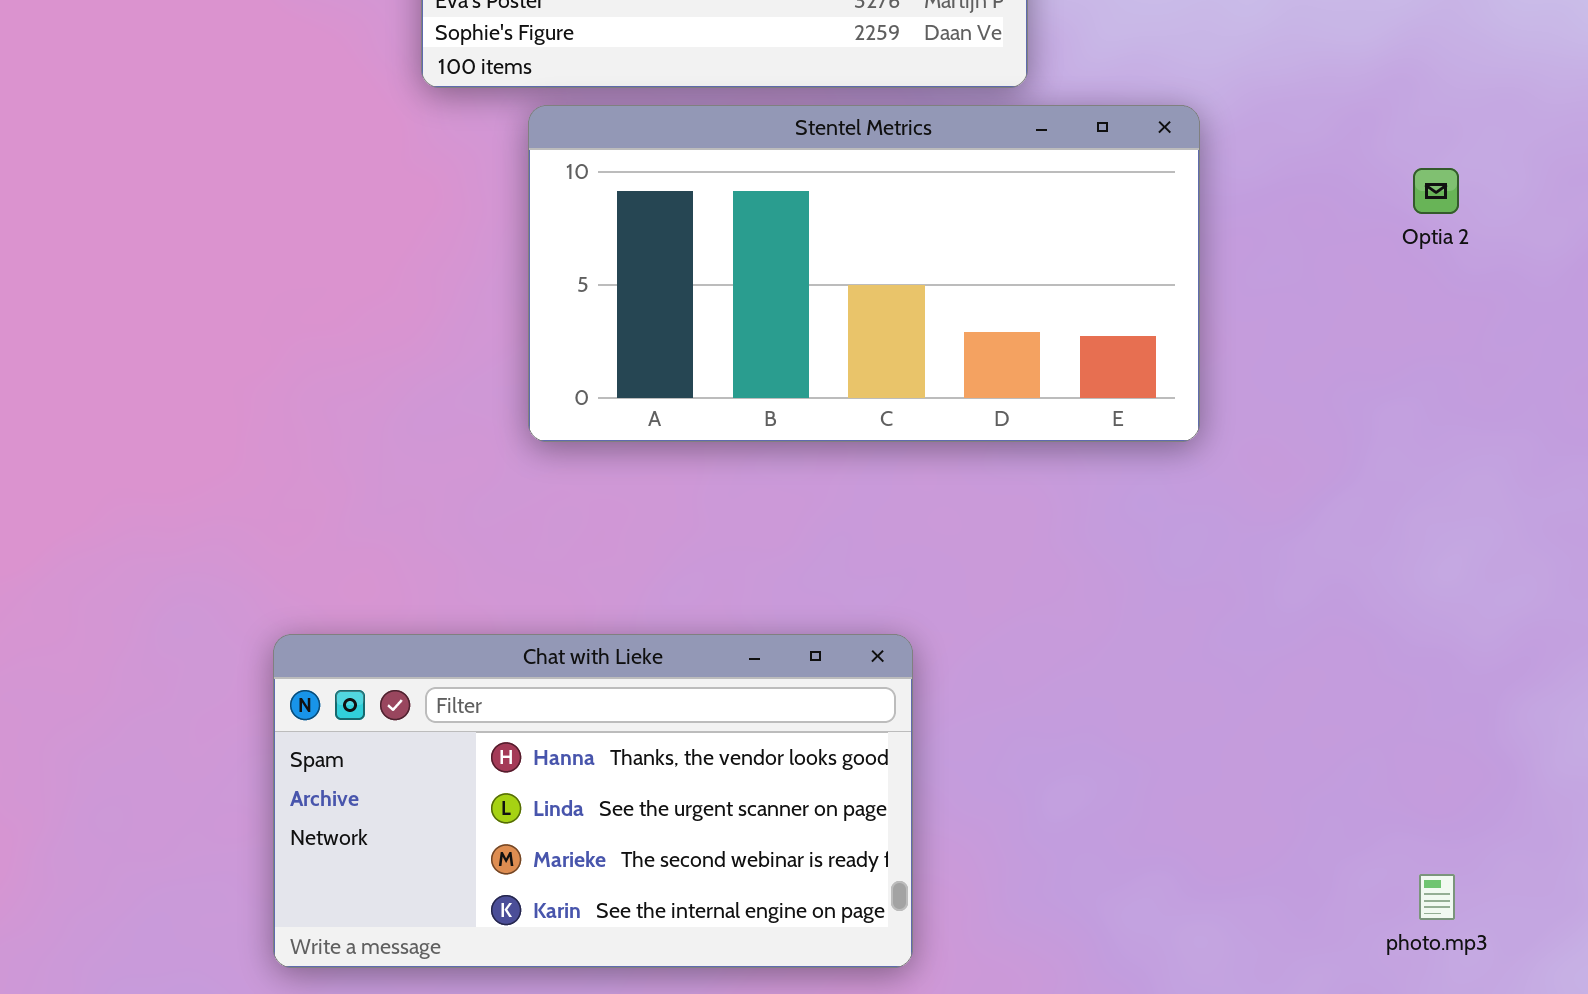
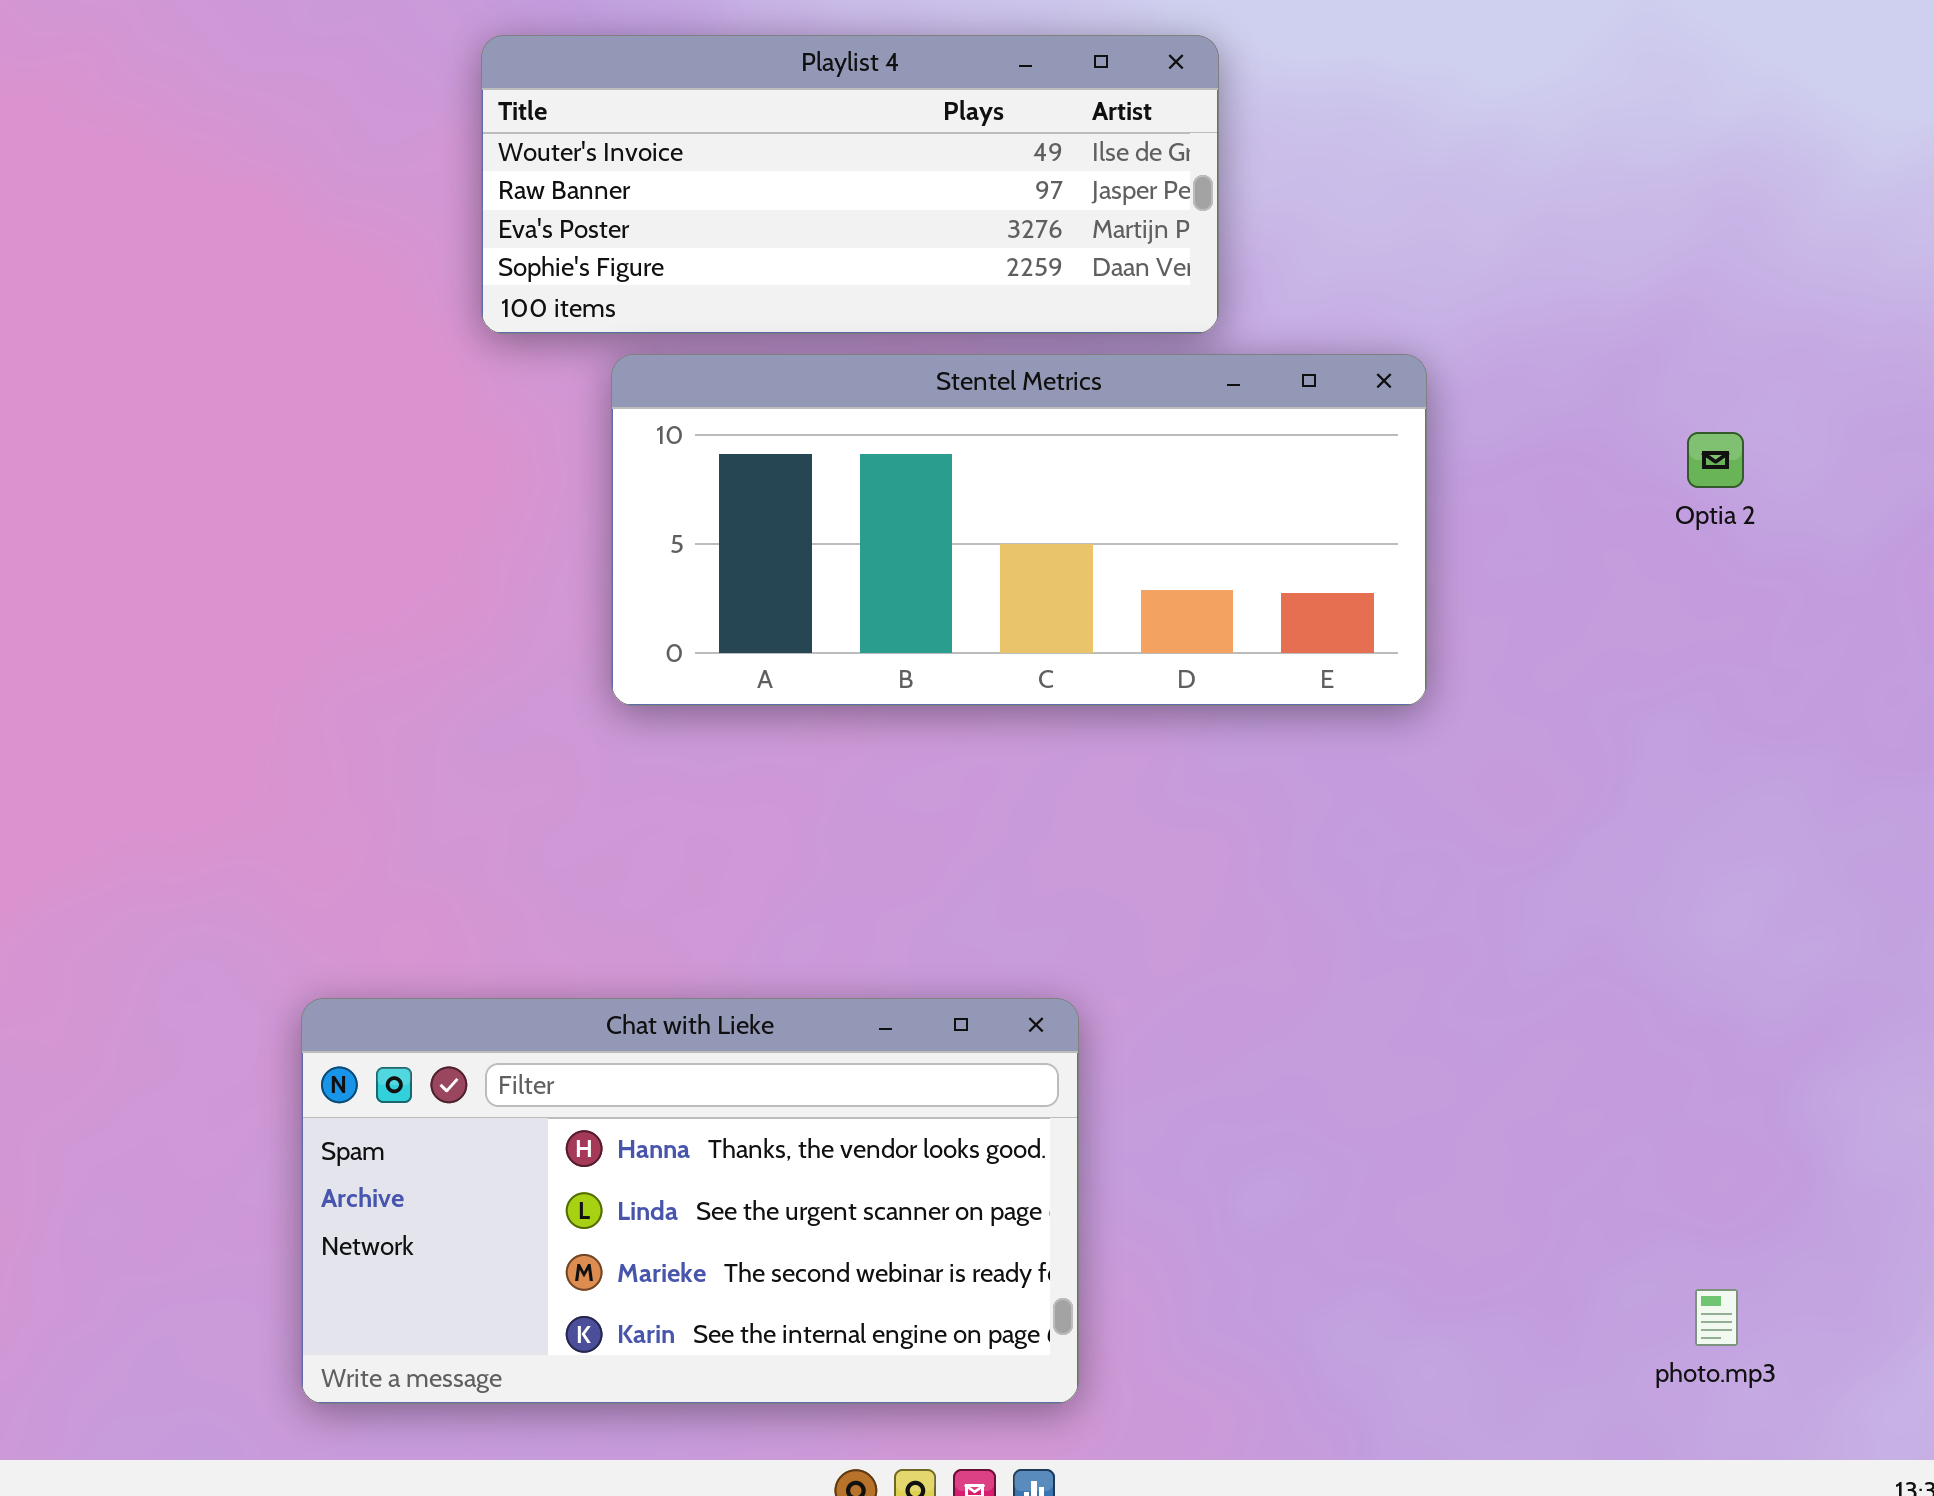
Stentel Metrics: [528,105,1200,442] -> [611,354,1427,706], resized

